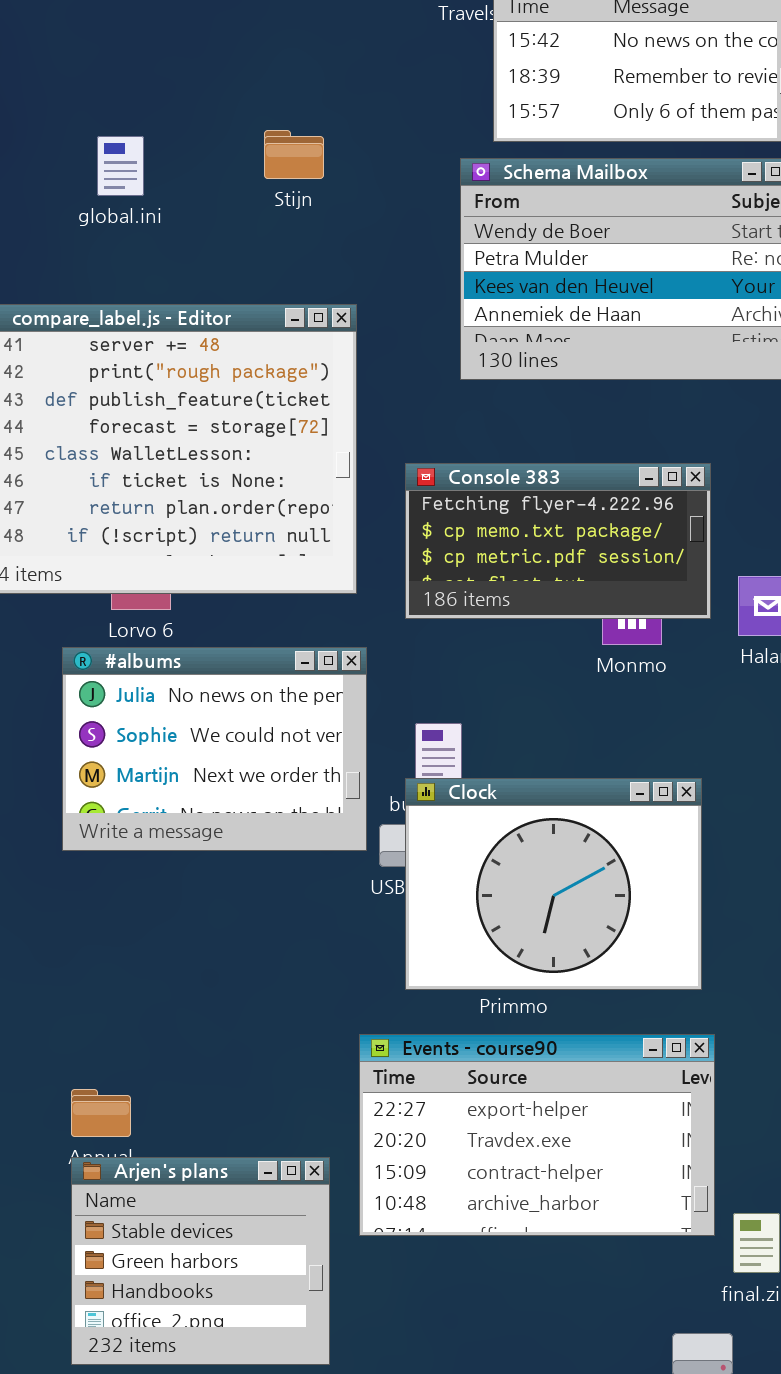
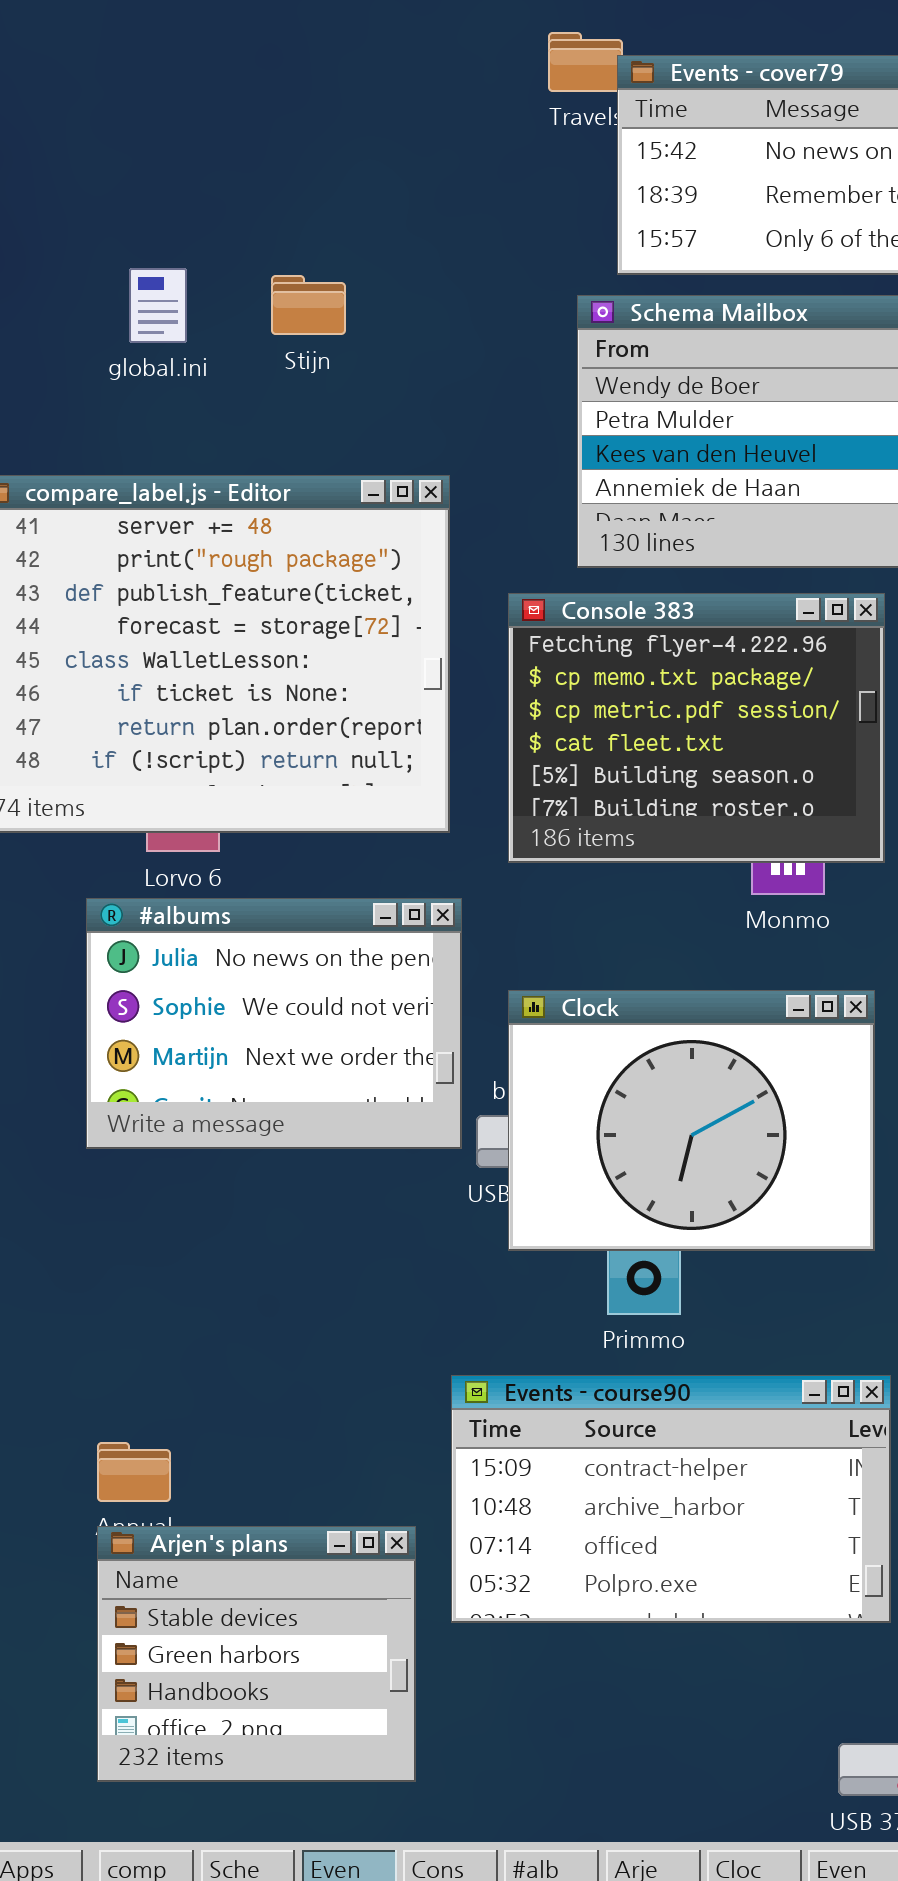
Stijn: [264,130,324,179] -> [271,275,346,335], moved
Console 383: [405,463,711,619] -> [508,593,885,863], resized
Clock: [405,778,702,990] -> [508,990,875,1251], moved
Events - course90: [359,1034,715,1236] -> [451,1375,891,1623], scrolled down 2 rows

